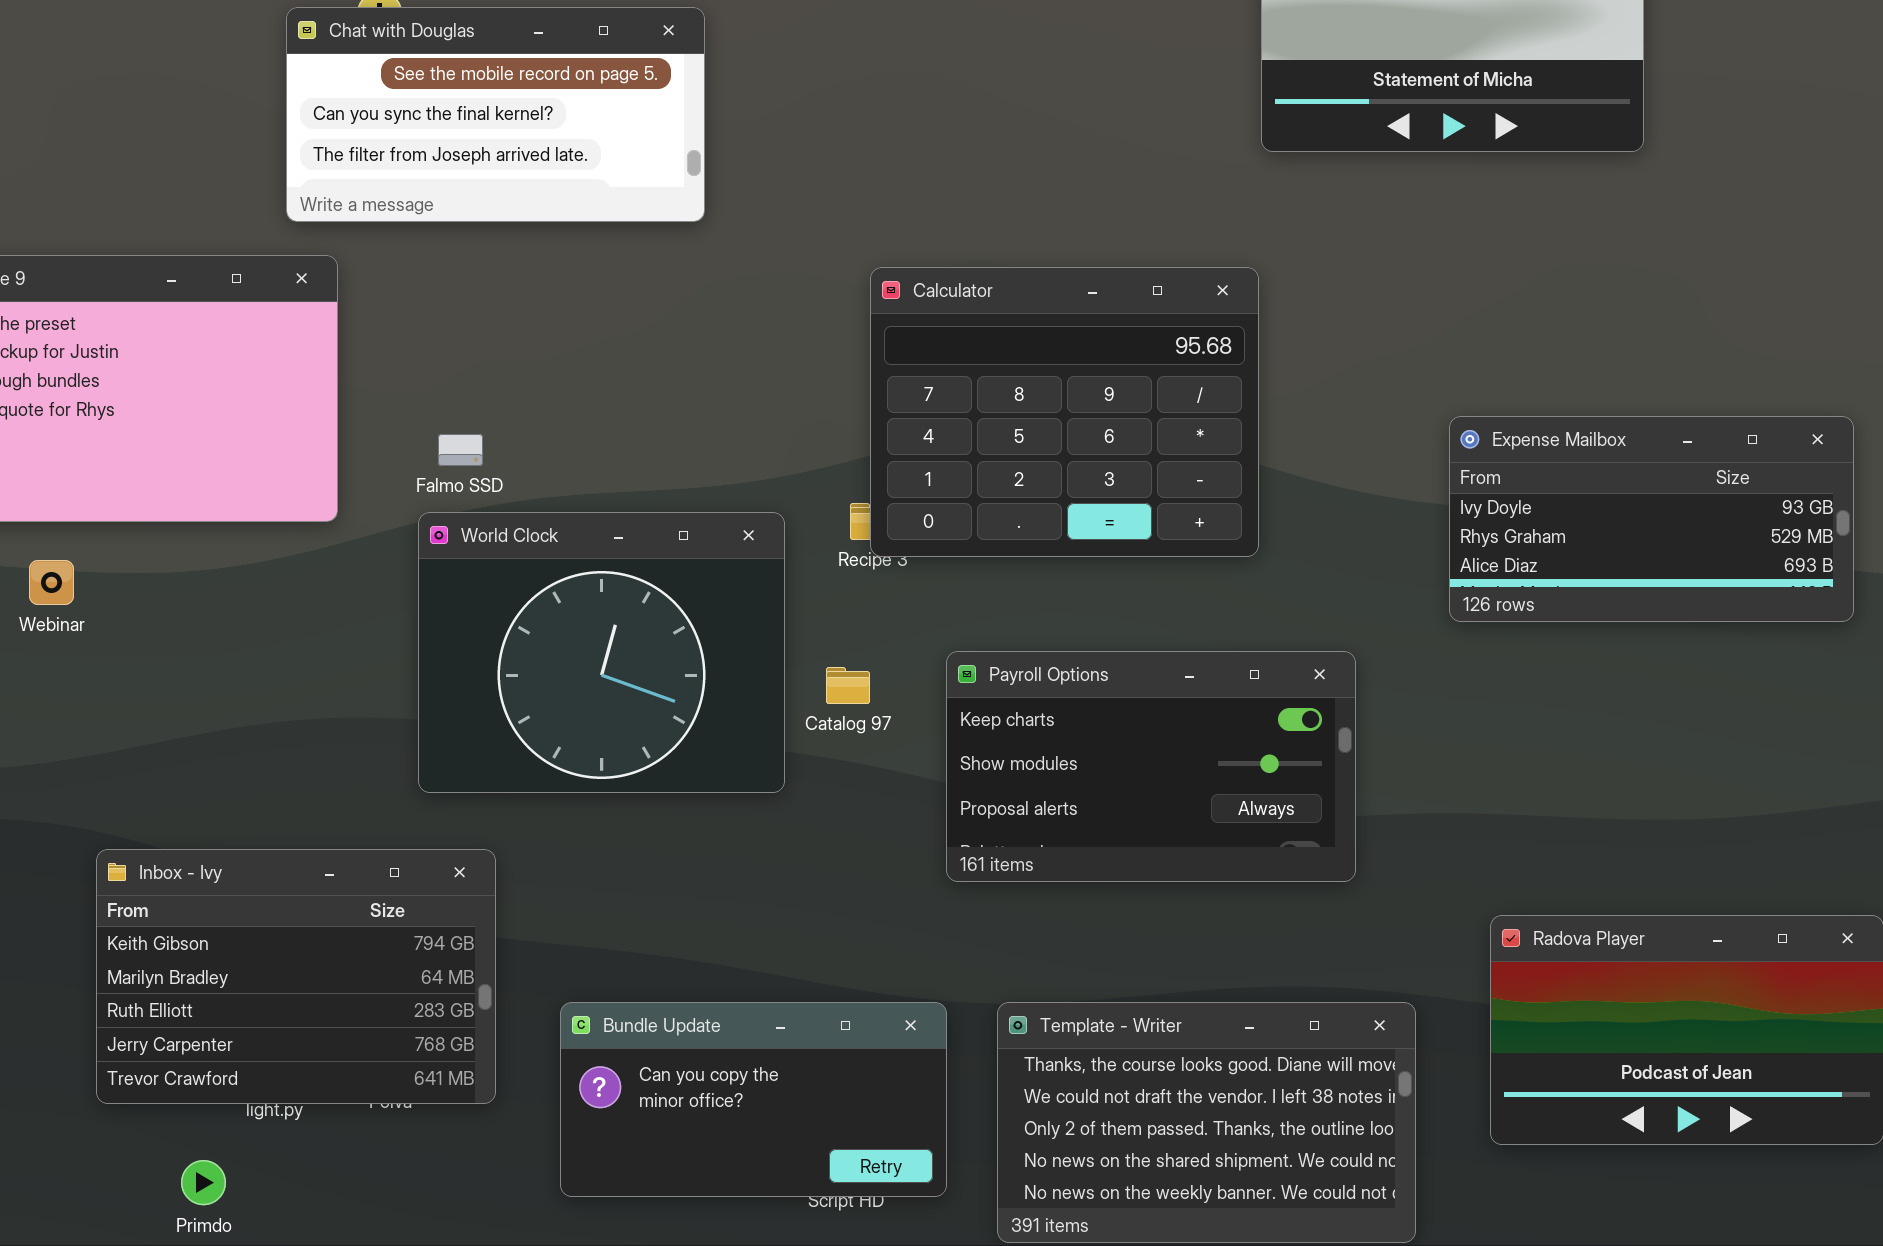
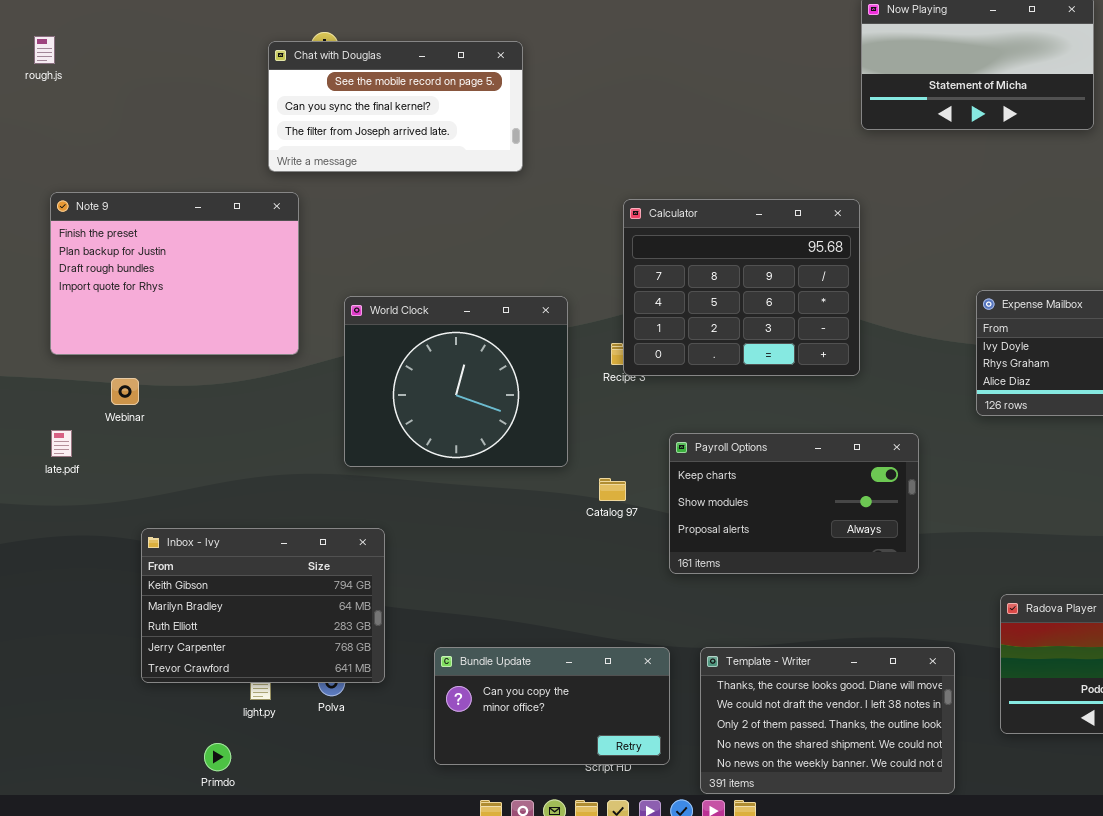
World Clock: [418,512,785,793] -> [344,296,568,467], moved
Catalog 97: [826,667,870,704] -> [599,478,626,501], moved
Inbox - Ivy: [96,849,496,1104] -> [141,528,385,683], moved

